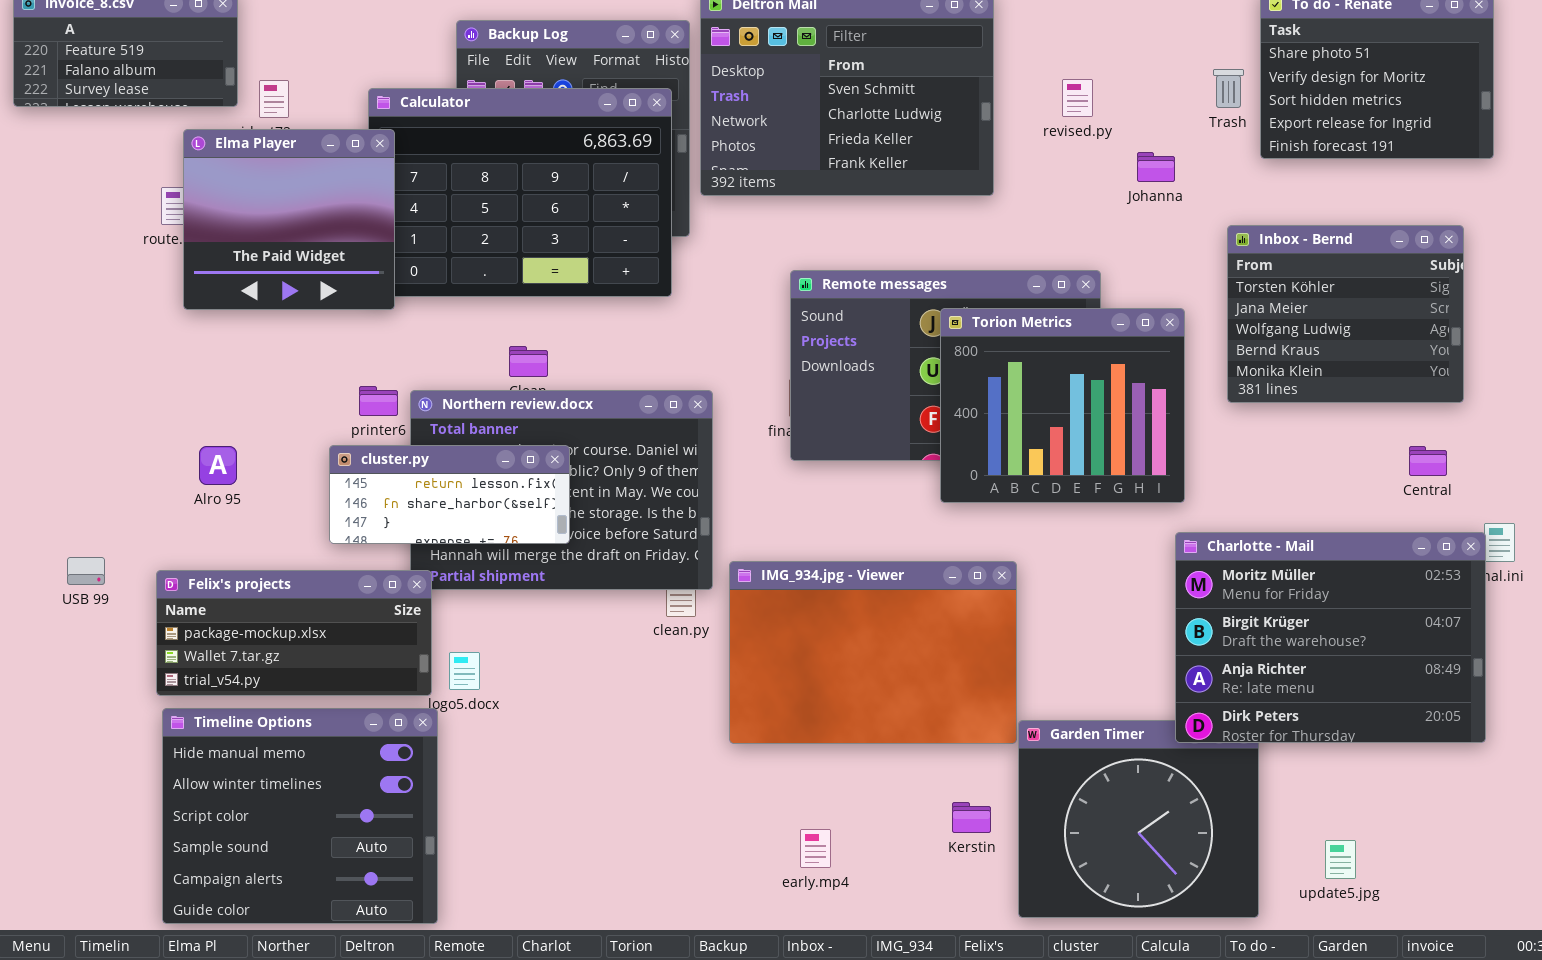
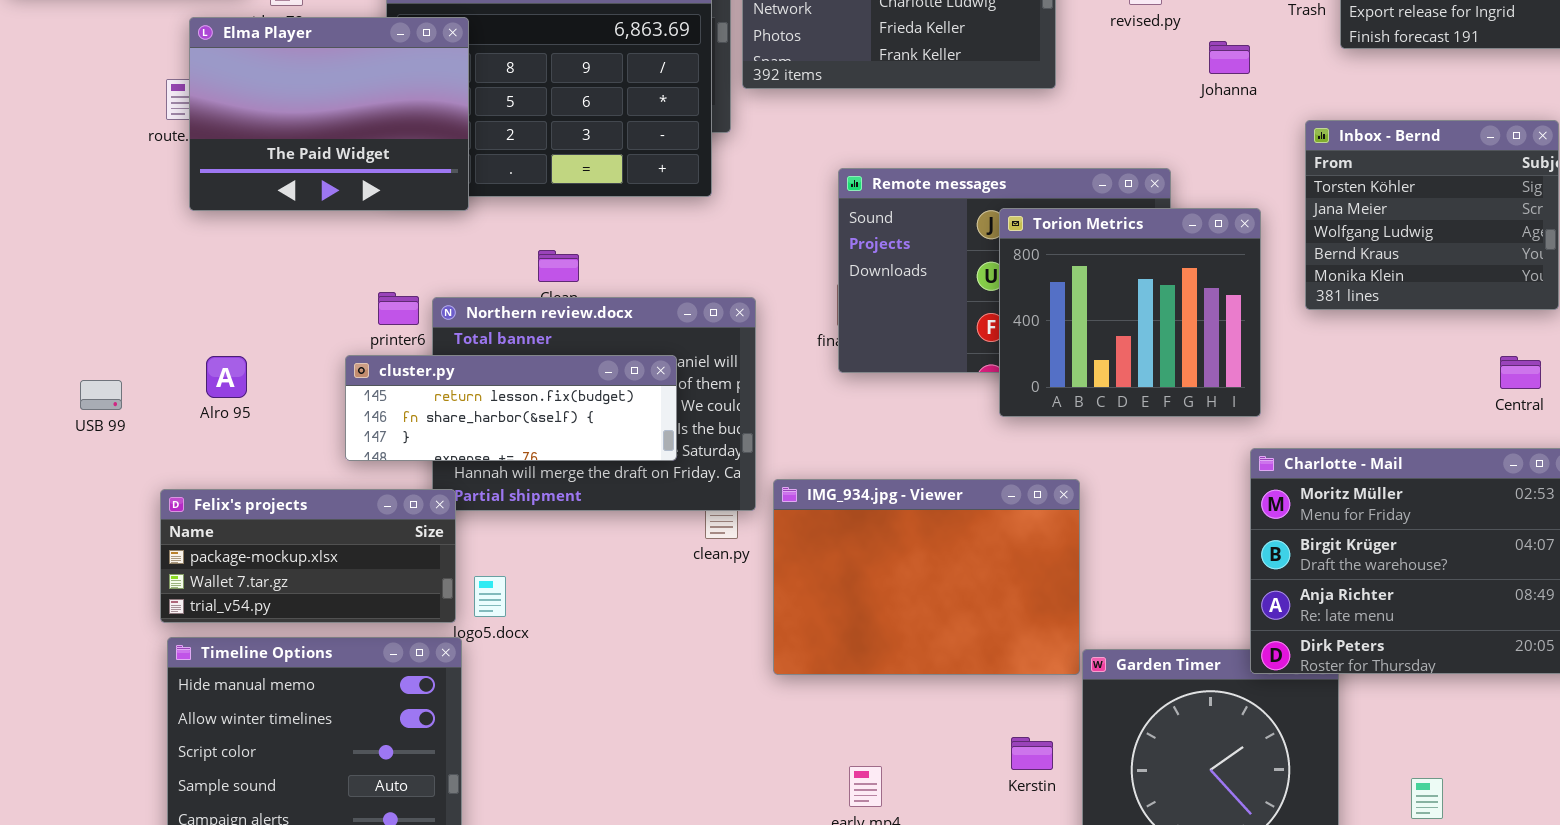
Elma Player: [183,129,395,310] -> [189,17,469,211], resized
cluster.py: [329,445,570,544] -> [345,355,677,461], resized
USB 99: [67,557,105,585] -> [80,380,122,410], moved

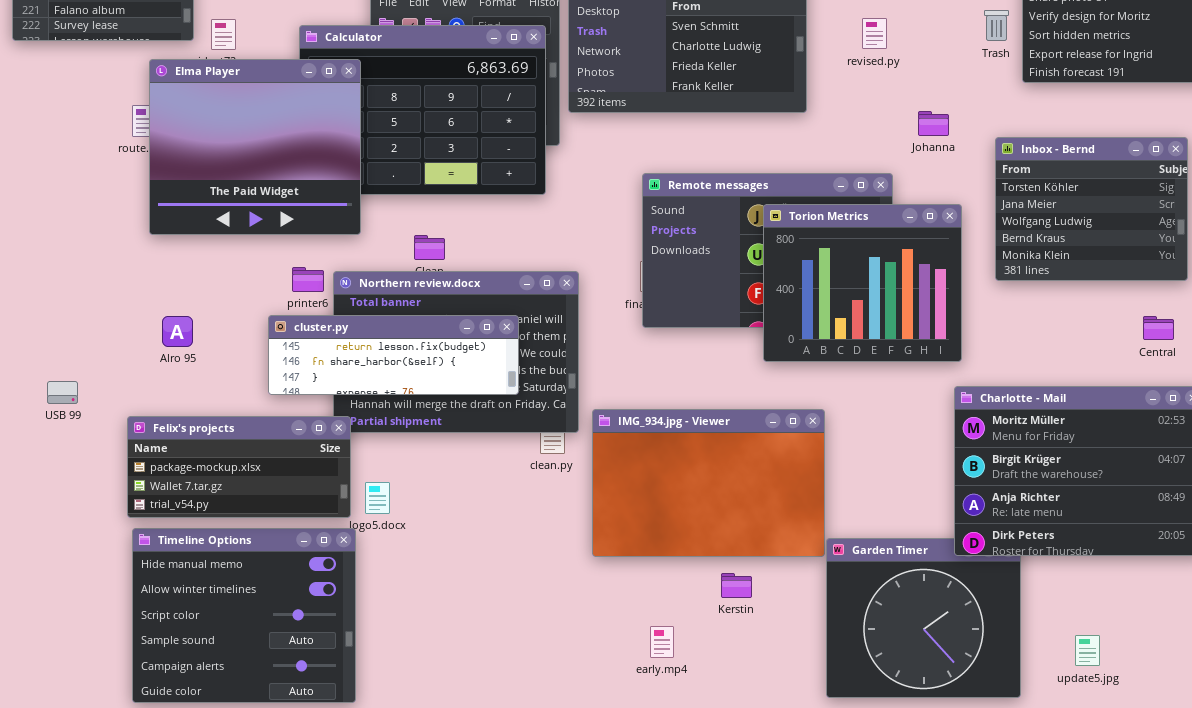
Elma Player: [189,17,469,211] -> [149,59,361,235], resized
Johanna: [1209,41,1250,74] -> [918,111,949,136], moved
USB 99: [80,380,122,410] -> [47,381,78,404], moved
Kerstin: [1011,737,1053,770] -> [721,573,752,598], moved

